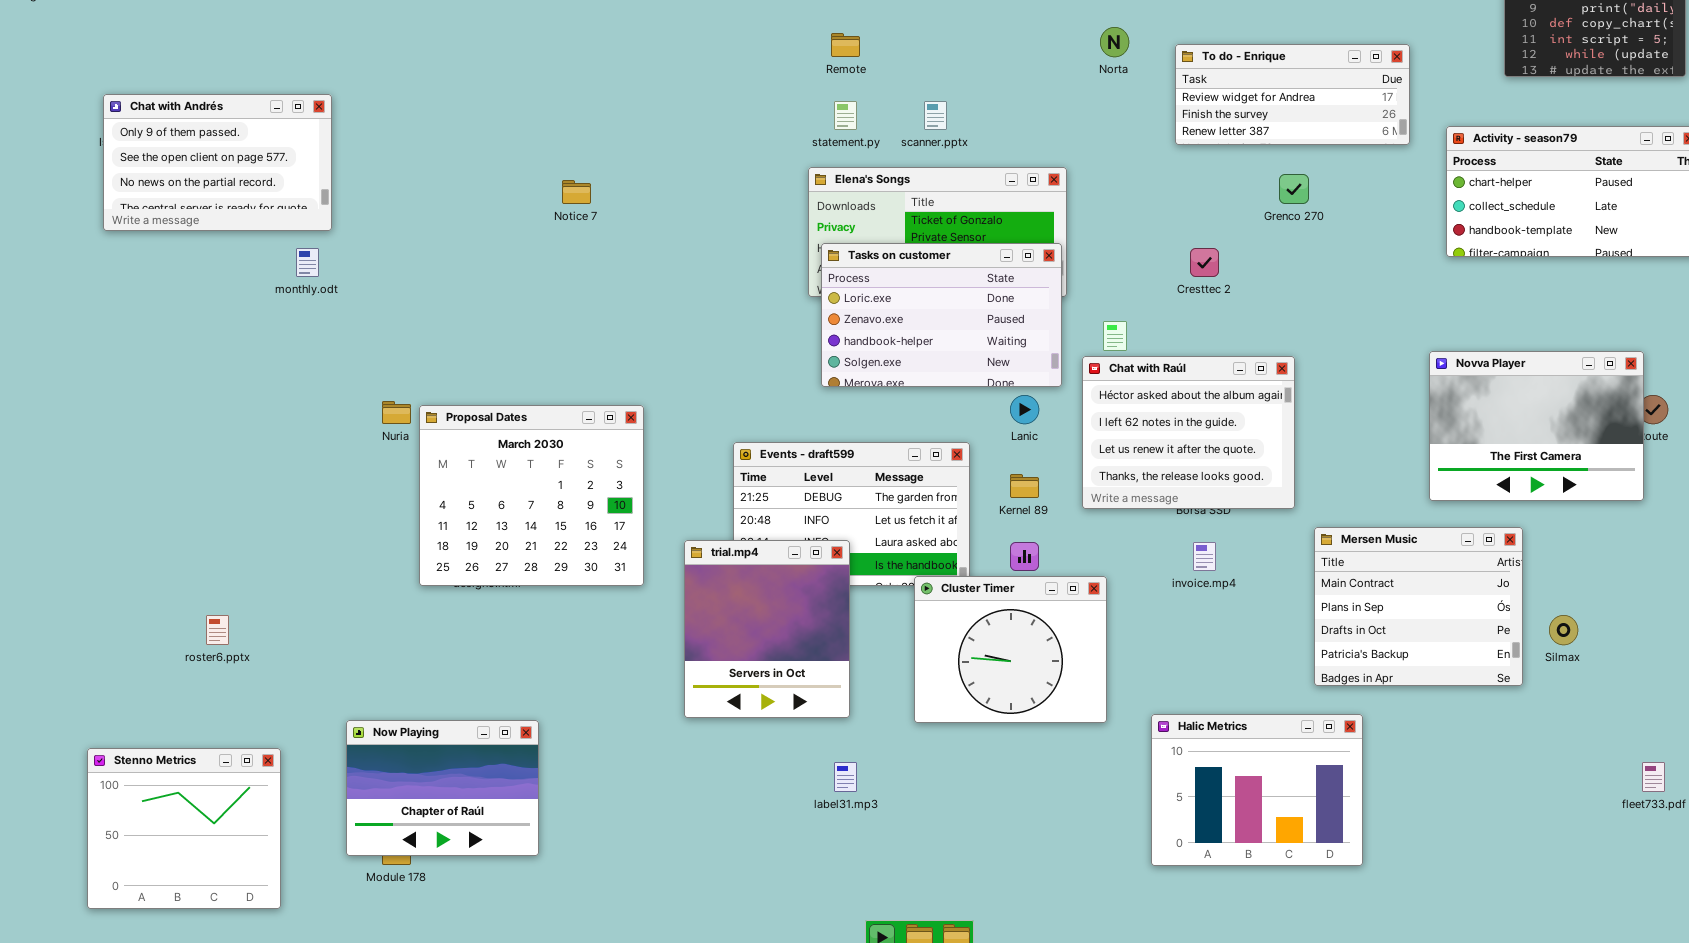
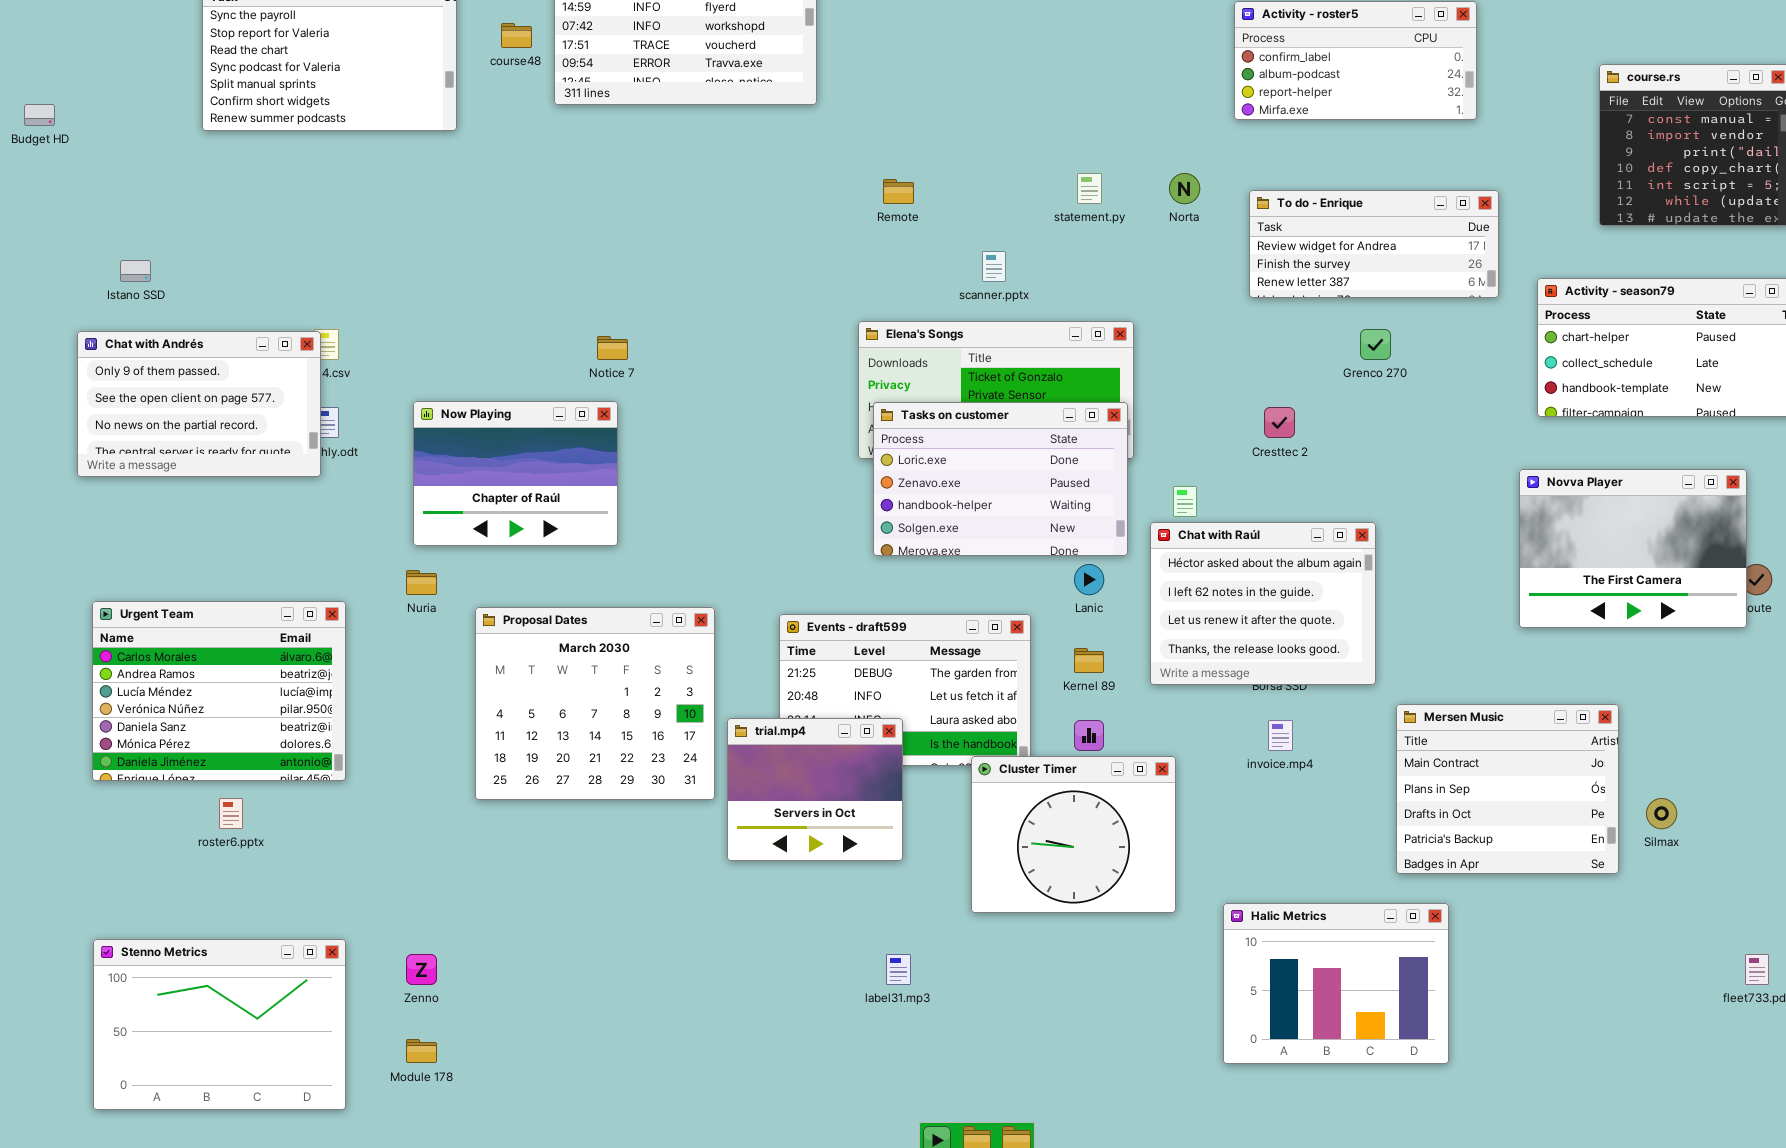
Chat with Andrés: [103,94,332,231] -> [77,331,321,477], moved
statement.py: [834,101,857,130] -> [1077,173,1102,204], moved
Novva Player: [1429,351,1644,501] -> [1519,469,1747,628], moved
Proposal Dates: [419,405,644,586] -> [475,607,715,800], moved
Urgent Team: none -> [92,601,346,781], opened
trial.mp4: [684,540,850,718] -> [727,718,903,861], resized
Now Playing: [346,720,539,856] -> [413,401,618,546], moved
Stenno Metrics: [87,748,281,909] -> [93,939,346,1110], resized

